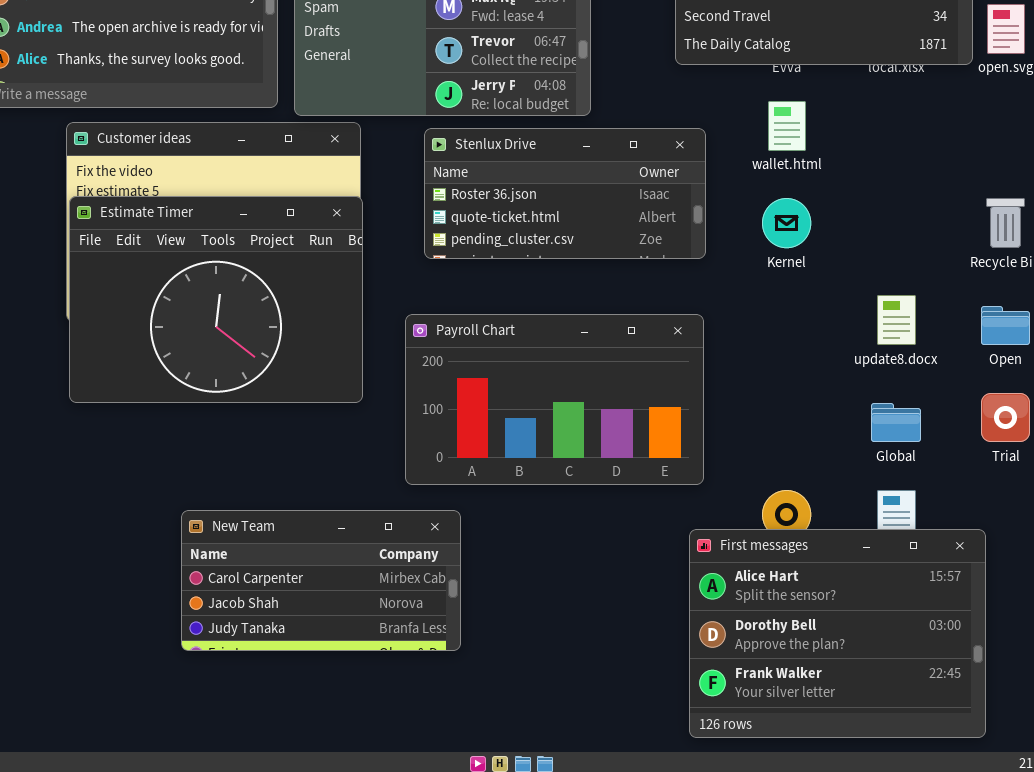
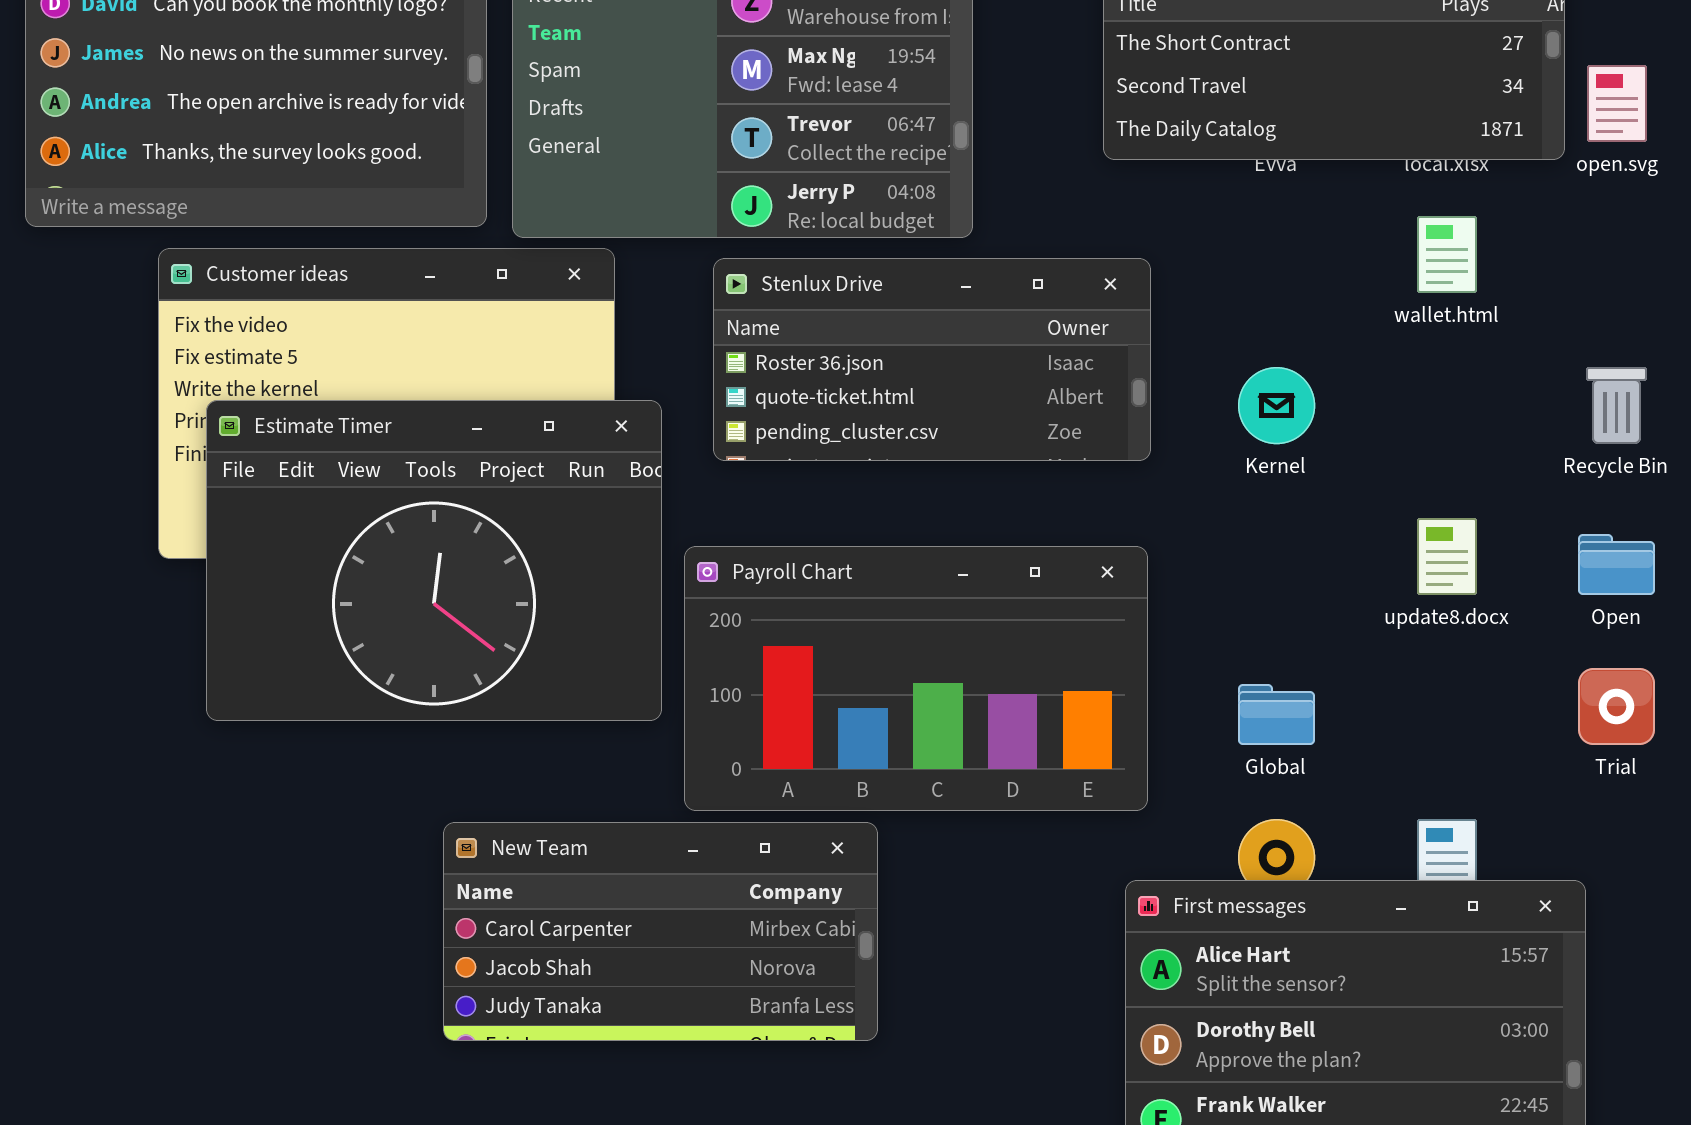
wallet.html: [768,101,806,151] -> [1417,216,1477,293], moved
Estimate Timer: [69,196,363,403] -> [206,400,662,721], moved
Global: [871,403,921,442] -> [1238,684,1315,745], moved
New Team: [181,510,461,651] -> [443,822,878,1041], moved

